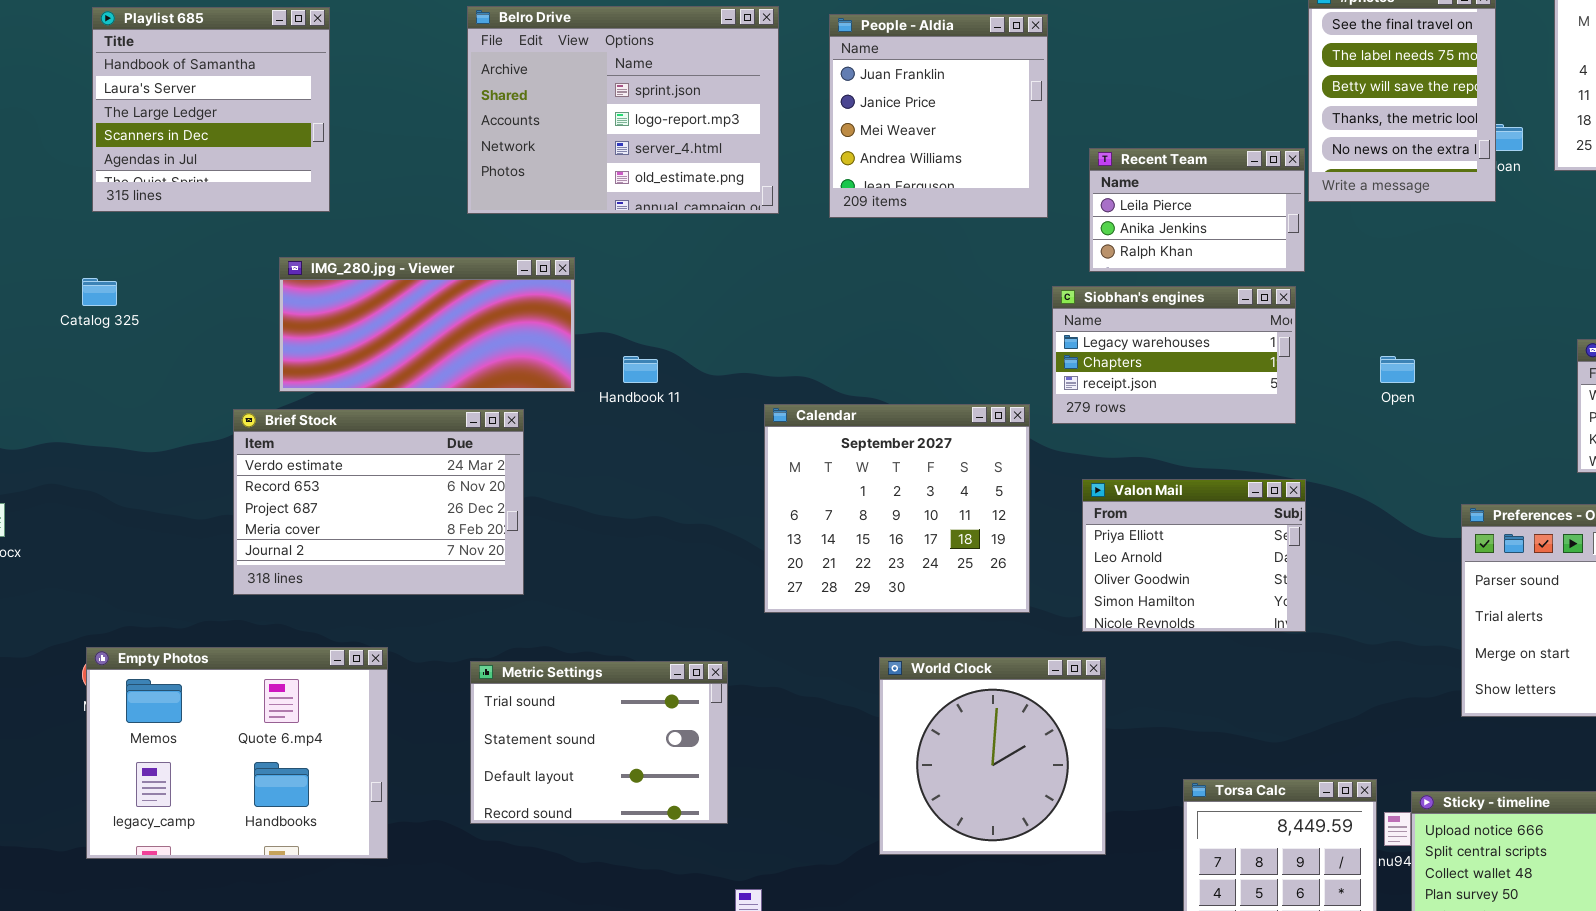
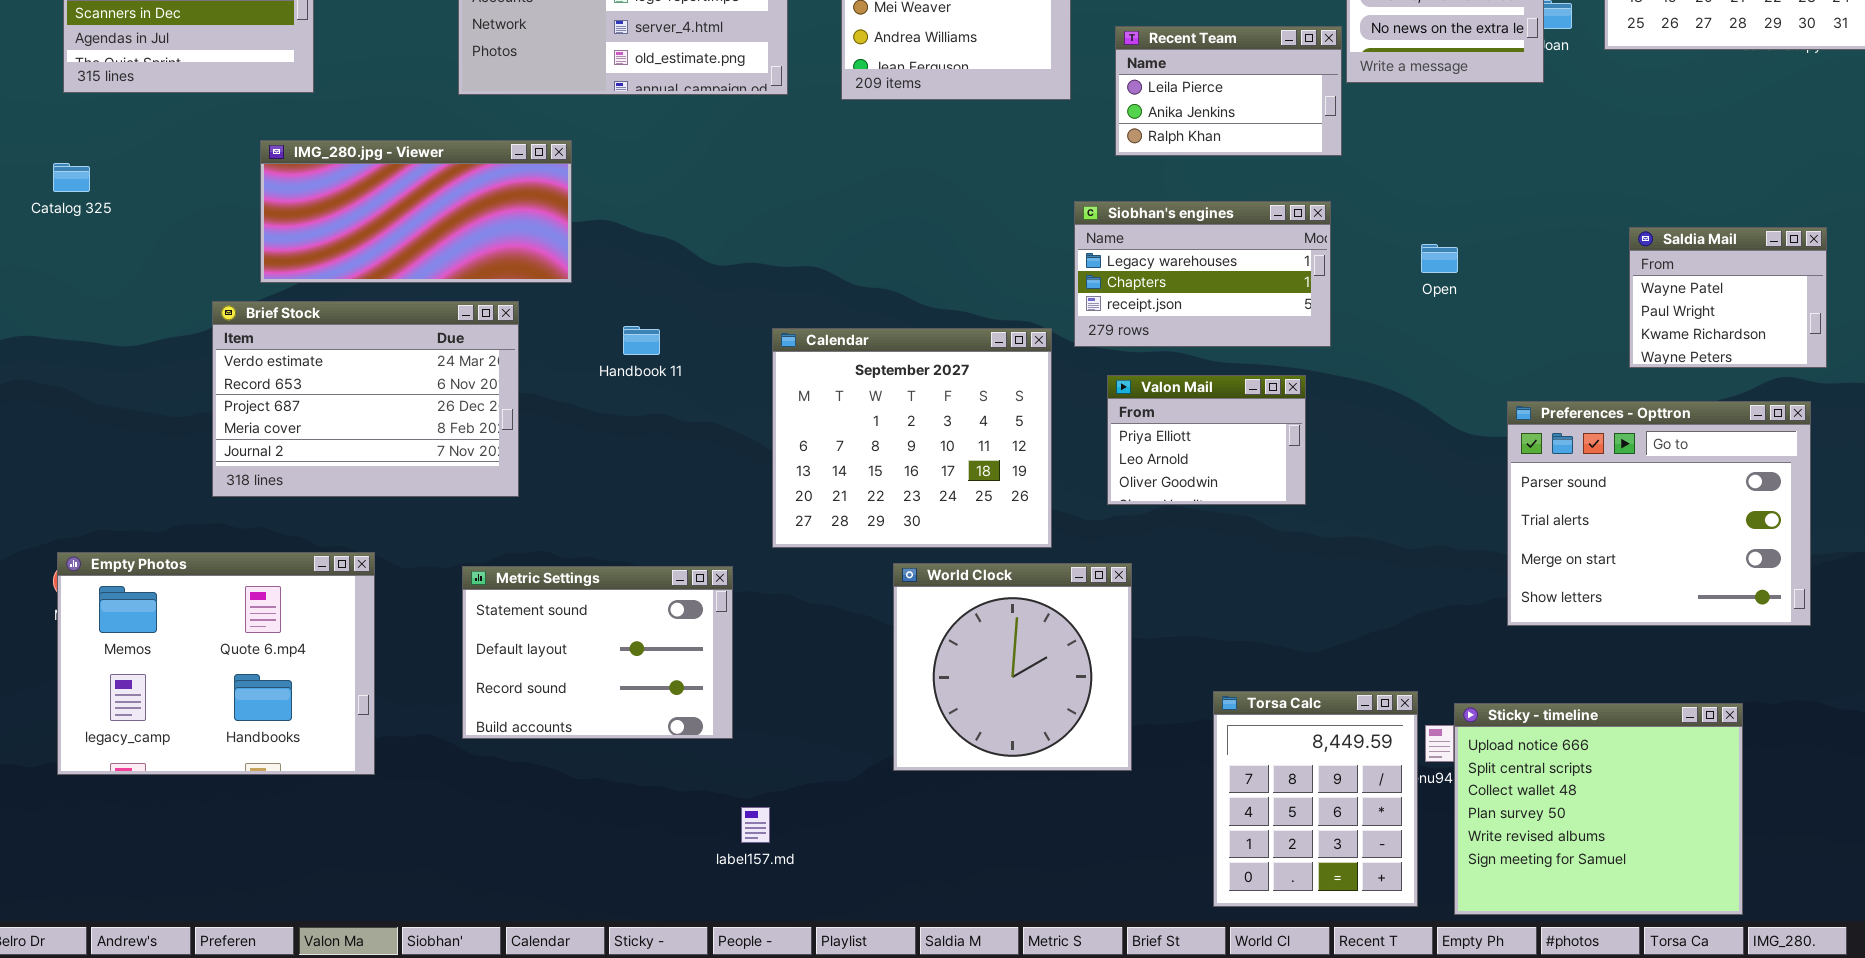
Siobhan's engines: [1052,286,1296,424] -> [1074,201,1331,347], moved
Handbook 11: [623,356,658,383] -> [623,326,660,355], moved
Calendar: [764,404,1030,613] -> [772,328,1052,548], moved
Valon Mail: [1082,479,1306,632] -> [1107,375,1306,505], resized
Metric Settings: [470,661,728,824] -> [462,566,733,739], scrolled down 1 row

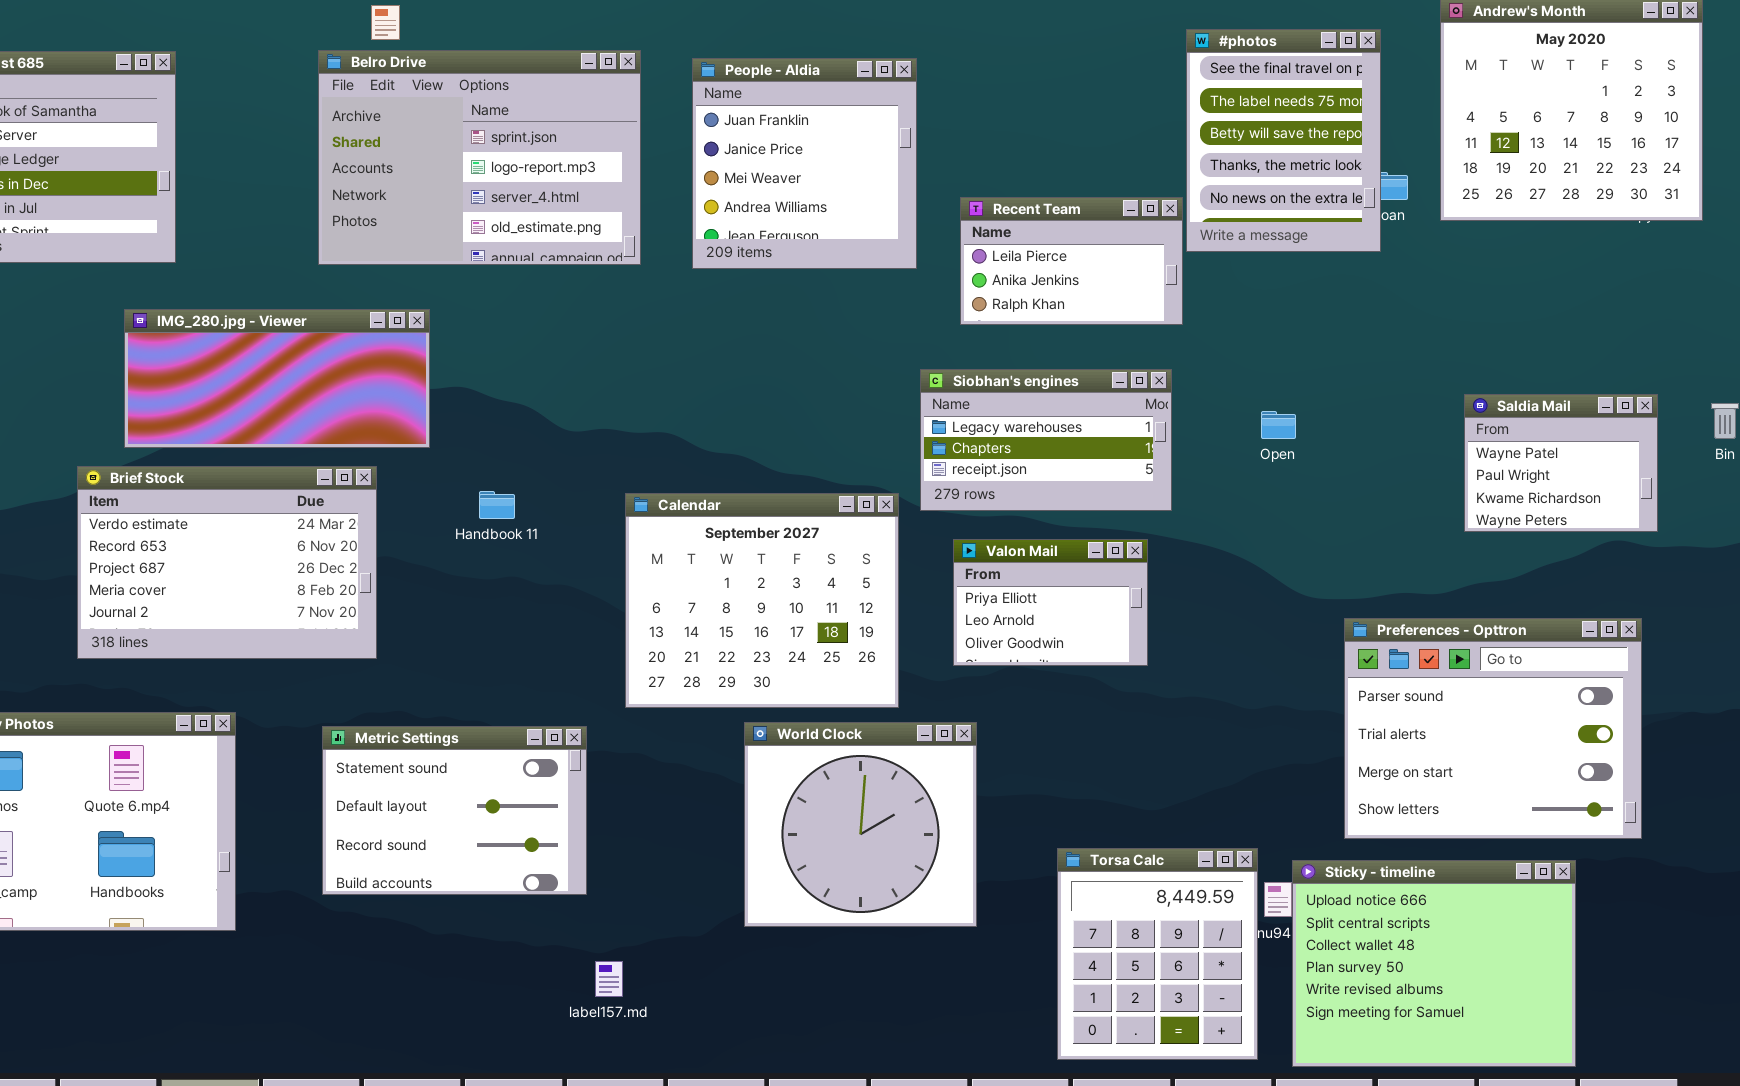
Preferences - Opttron: [1507,401,1811,626] -> [1344,618,1642,839], moved

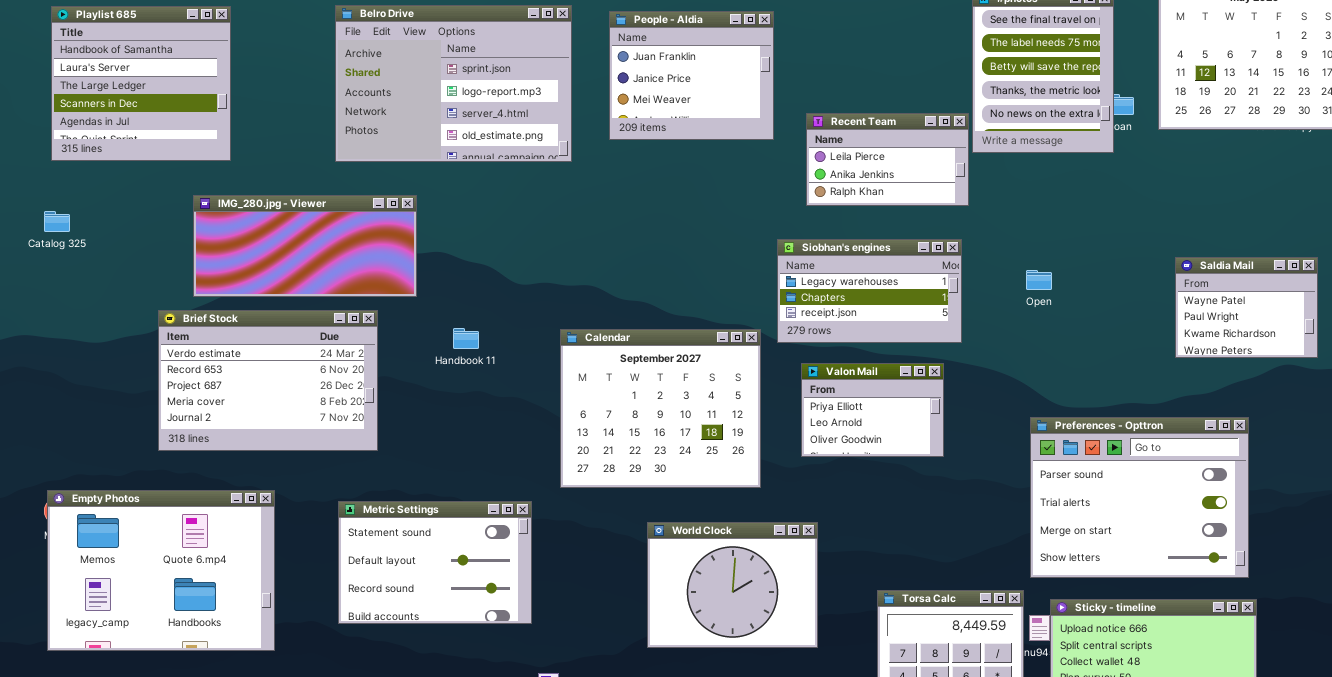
People - Aldia: [692,58,917,269] -> [609,11,774,140], resized
Preferences - Opttron: [1344,618,1642,839] -> [1030,417,1249,578], moved
World Clock: [744,722,977,927] -> [647,522,818,648], resized

